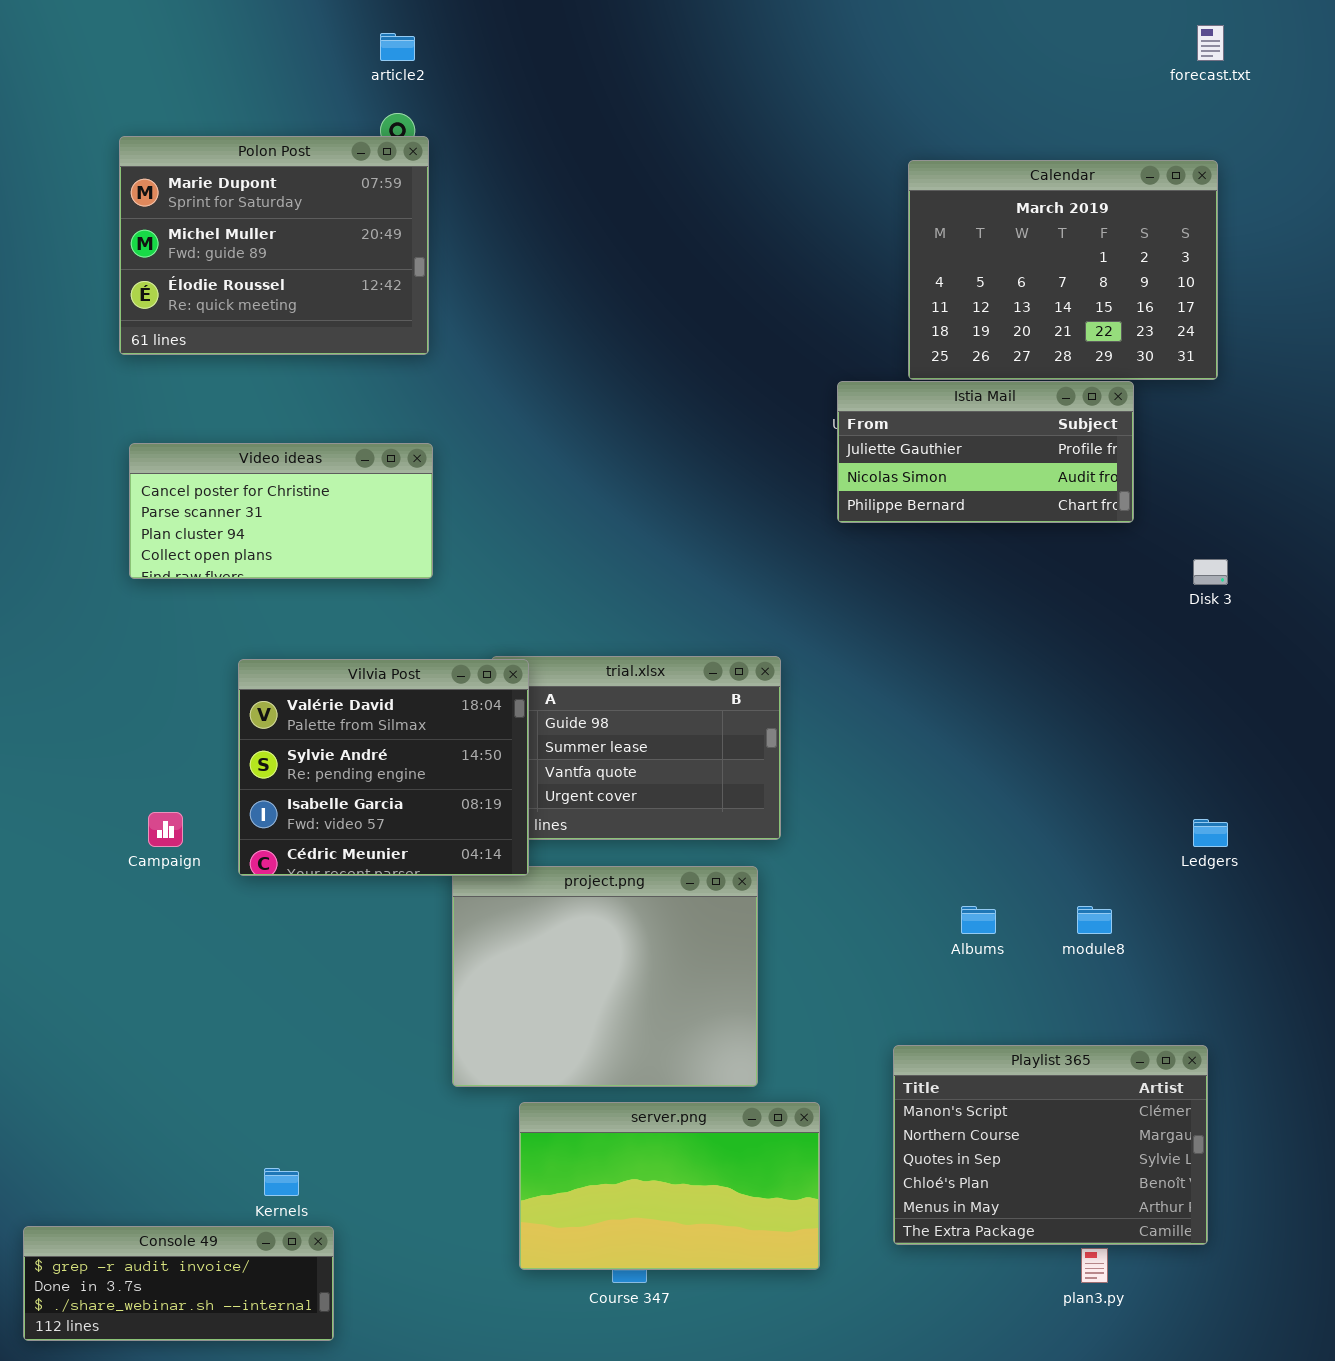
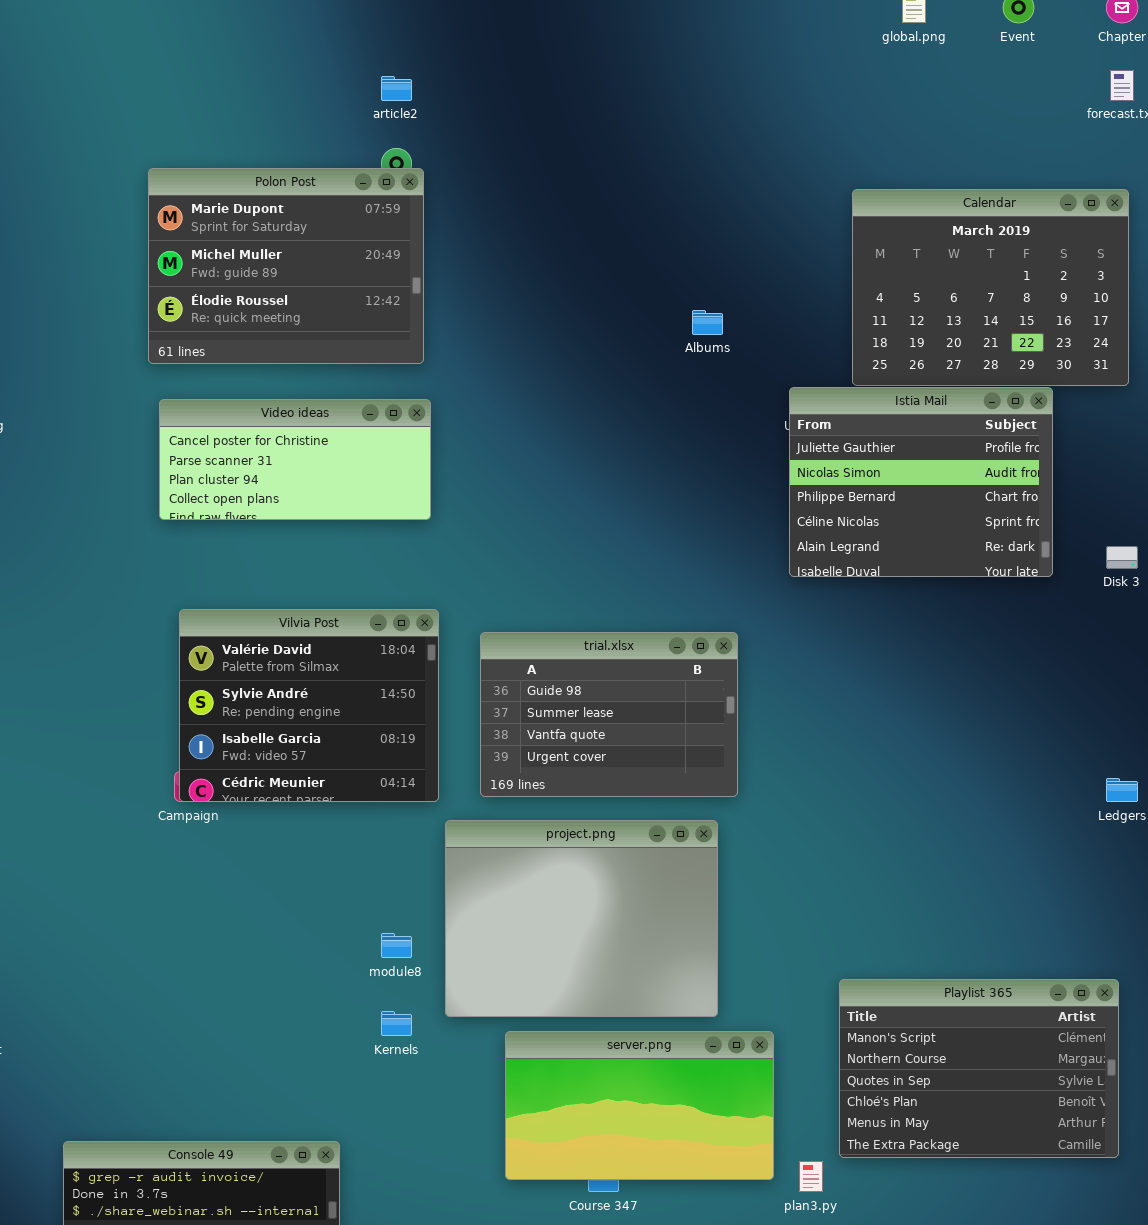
Istia Mail: [837,381,1134,523] -> [789,387,1053,577], resized
Video ideas: [129,443,433,579] -> [159,399,431,520], moved
Vilvia Post: [238,659,529,876] -> [179,609,439,802], moved
Albums: [961,906,996,934] -> [692,310,723,335], moved
module8: [1077,906,1112,934] -> [381,933,412,958], moved
Kernels: [264,1168,299,1196] -> [381,1011,412,1036], moved
plan3.py: [1081,1248,1108,1283] -> [799,1161,823,1192], moved

